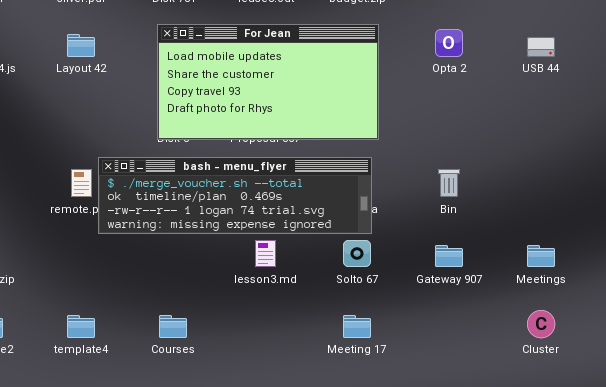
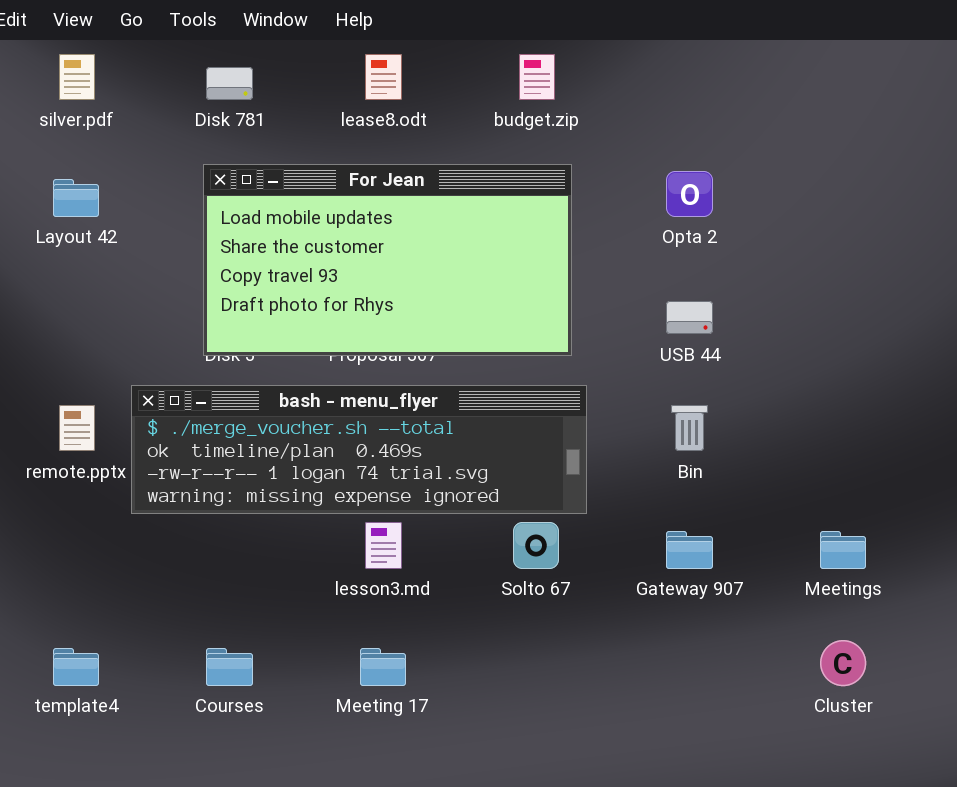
USB 44: [527,37,555,57] -> [666,301,713,334], moved
bash - menu_flyer: [98,157,372,234] -> [131,385,587,514], moved
Meeting 17: [343,315,371,338] -> [360,648,406,686], moved

